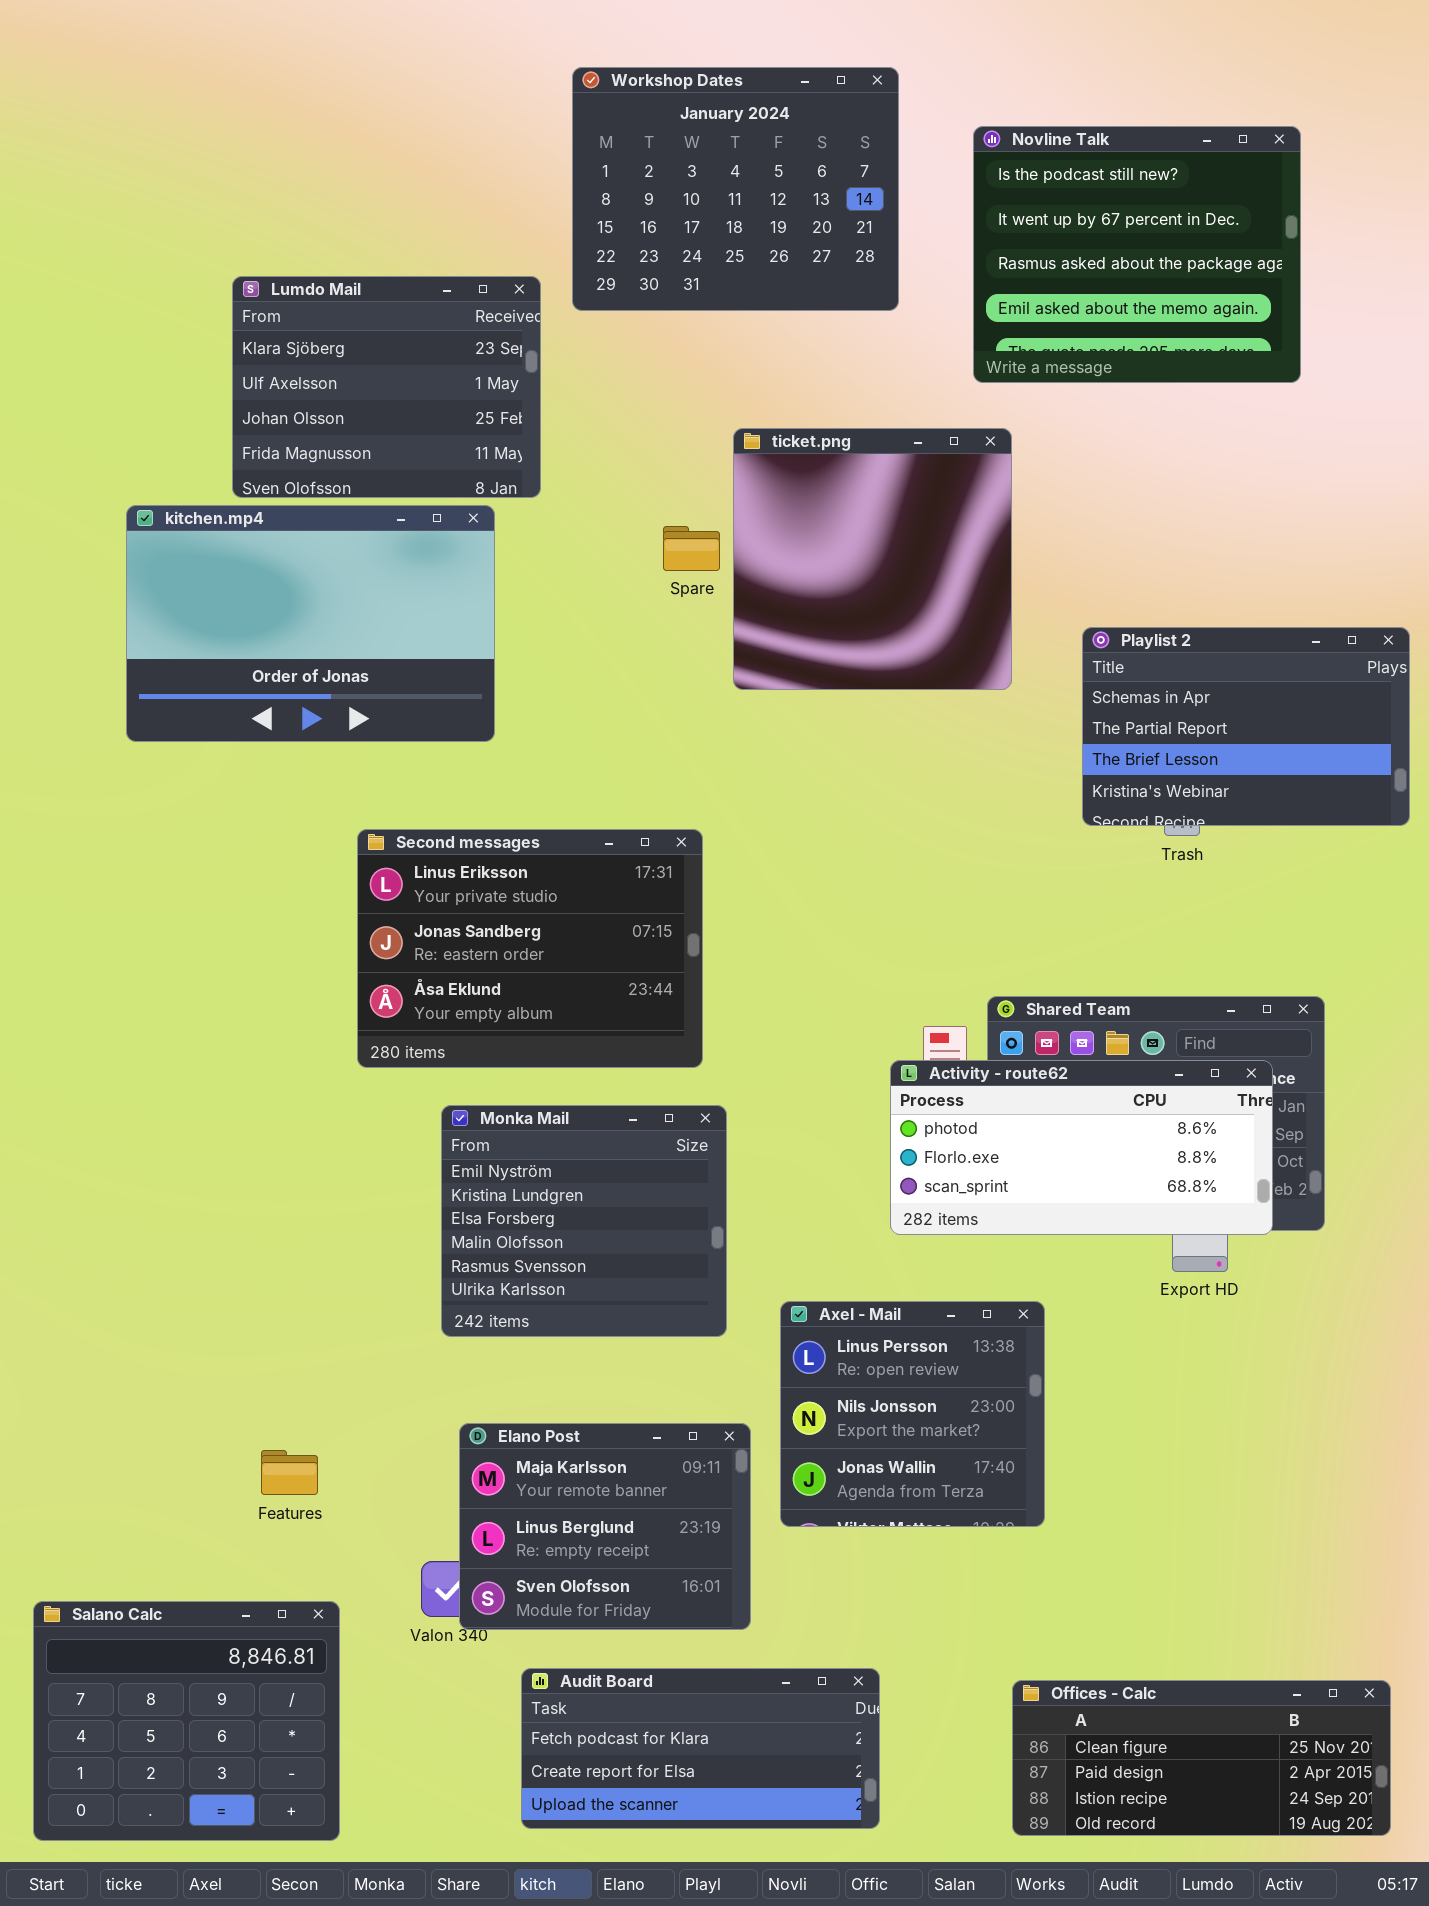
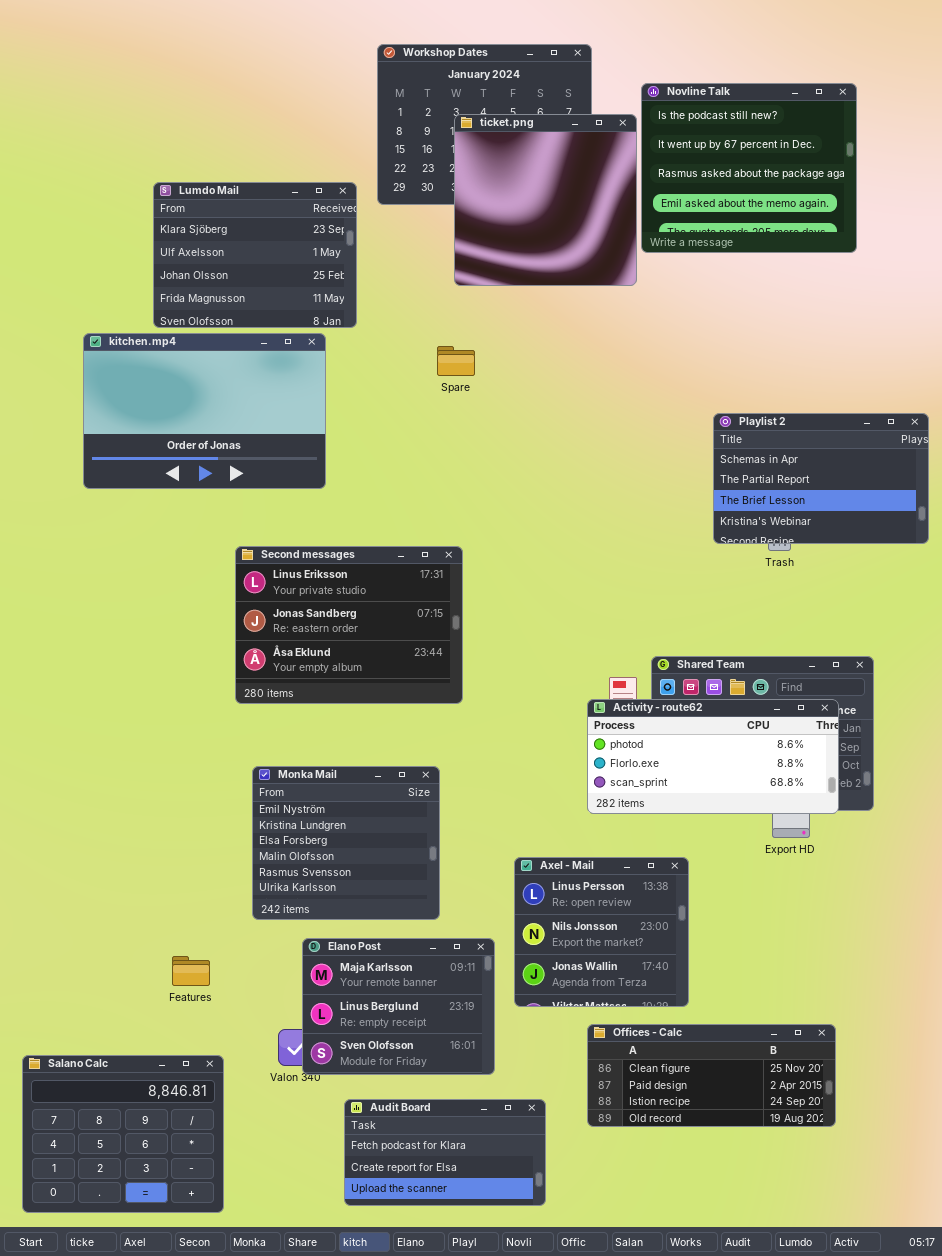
ticket.png: [733,428,1012,690] -> [454,114,637,286], moved
Monka Mail: [441,1105,727,1337] -> [252,766,440,920], moved
Audit Board: [521,1668,880,1829] -> [344,1099,546,1206], resized
Offices - Calc: [1012,1680,1391,1836] -> [587,1024,836,1127], moved

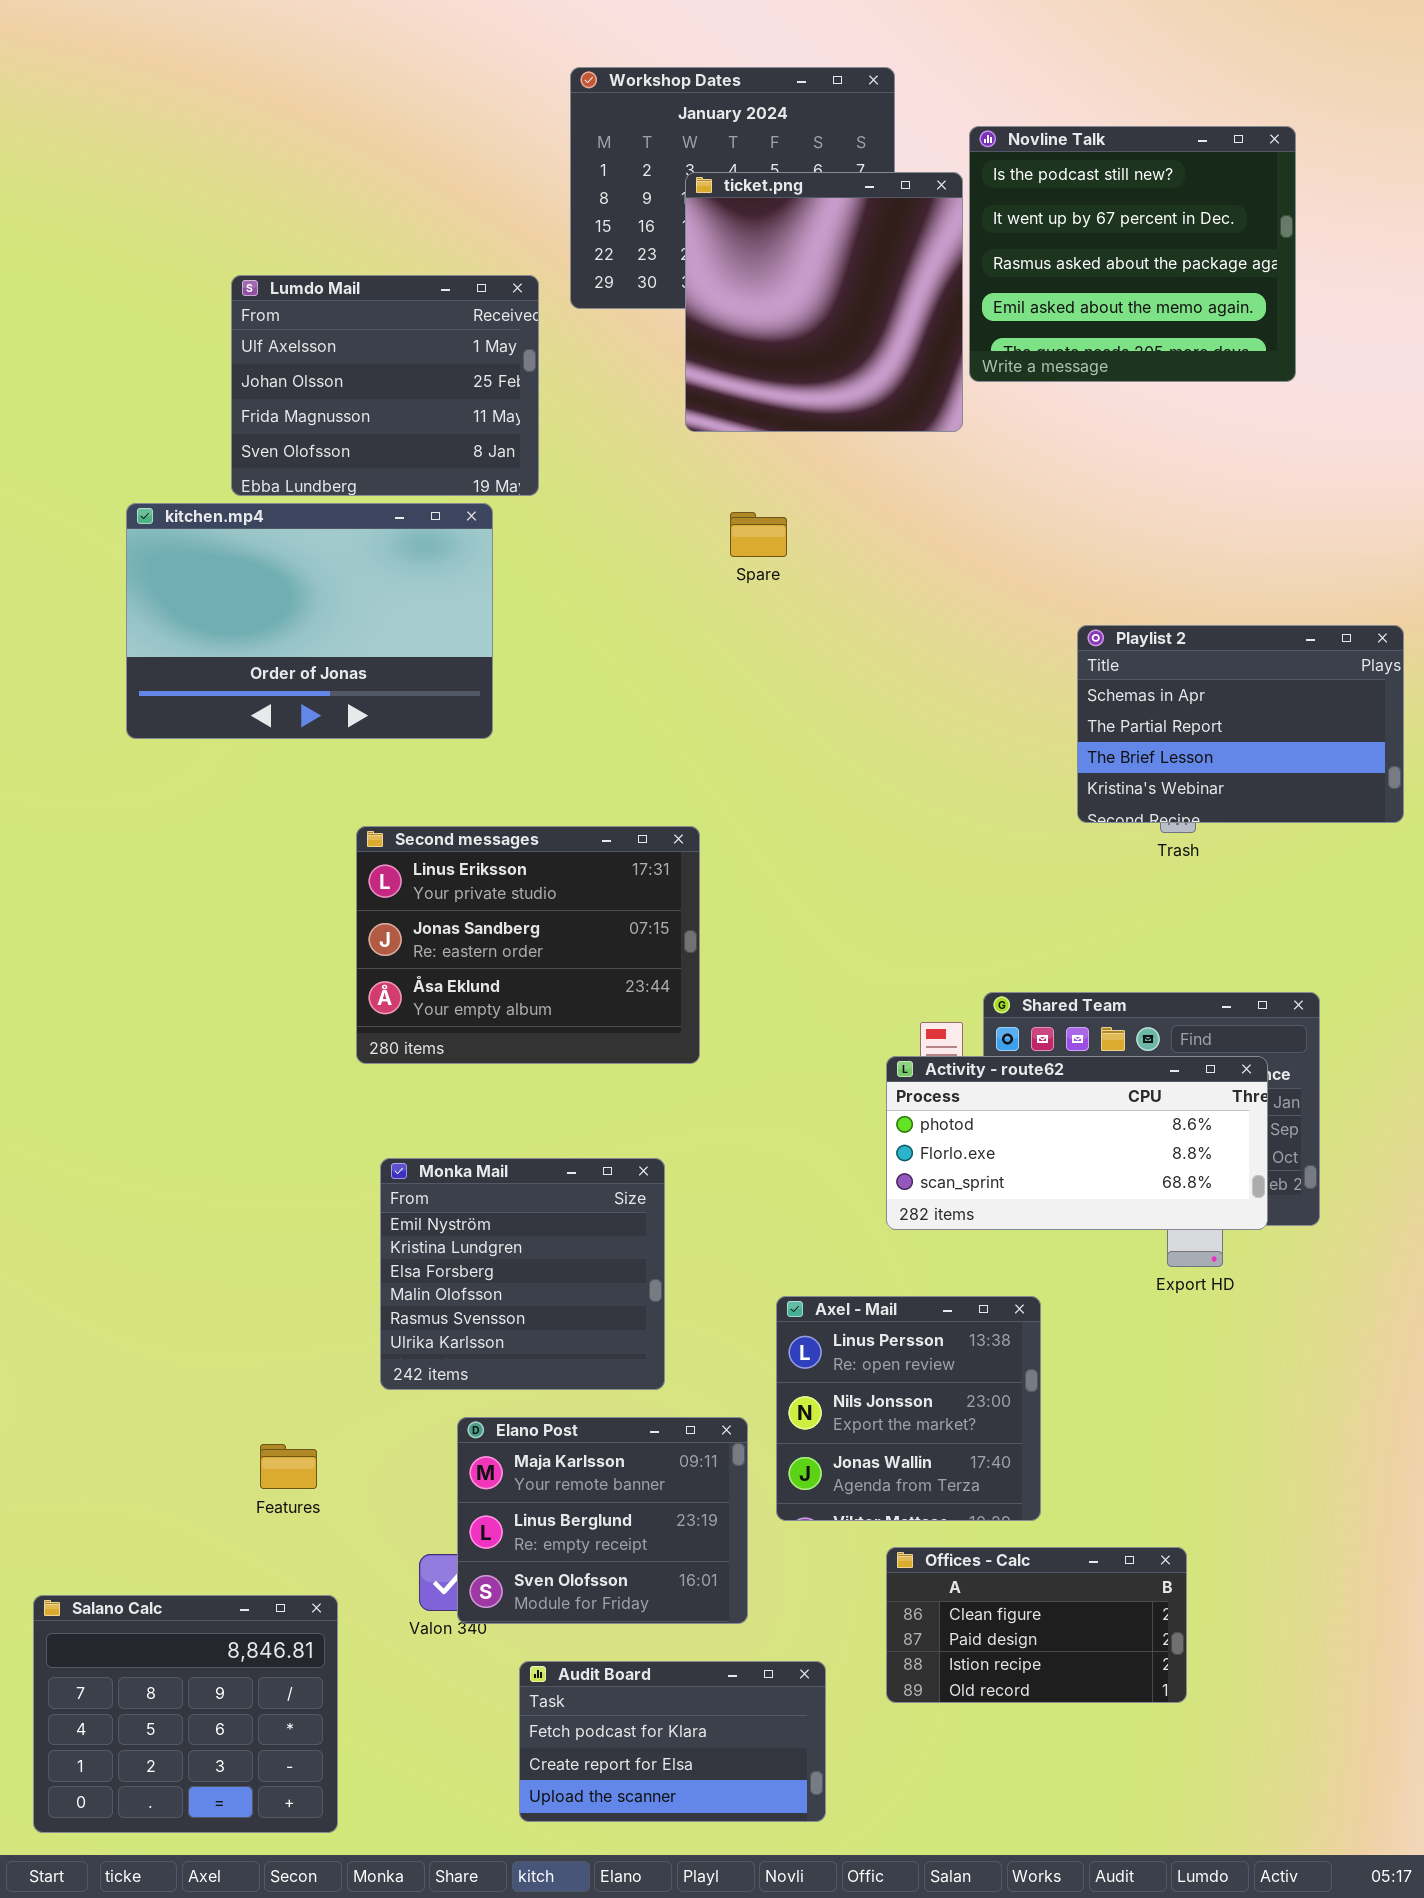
Lumdo Mail: [153,182,357,328] -> [231,275,539,496], scrolled down 1 row
Spare: [437,346,475,376] -> [730,512,787,557], moved
Offices - Calc: [587,1024,836,1127] -> [886,1547,1187,1703], resized

